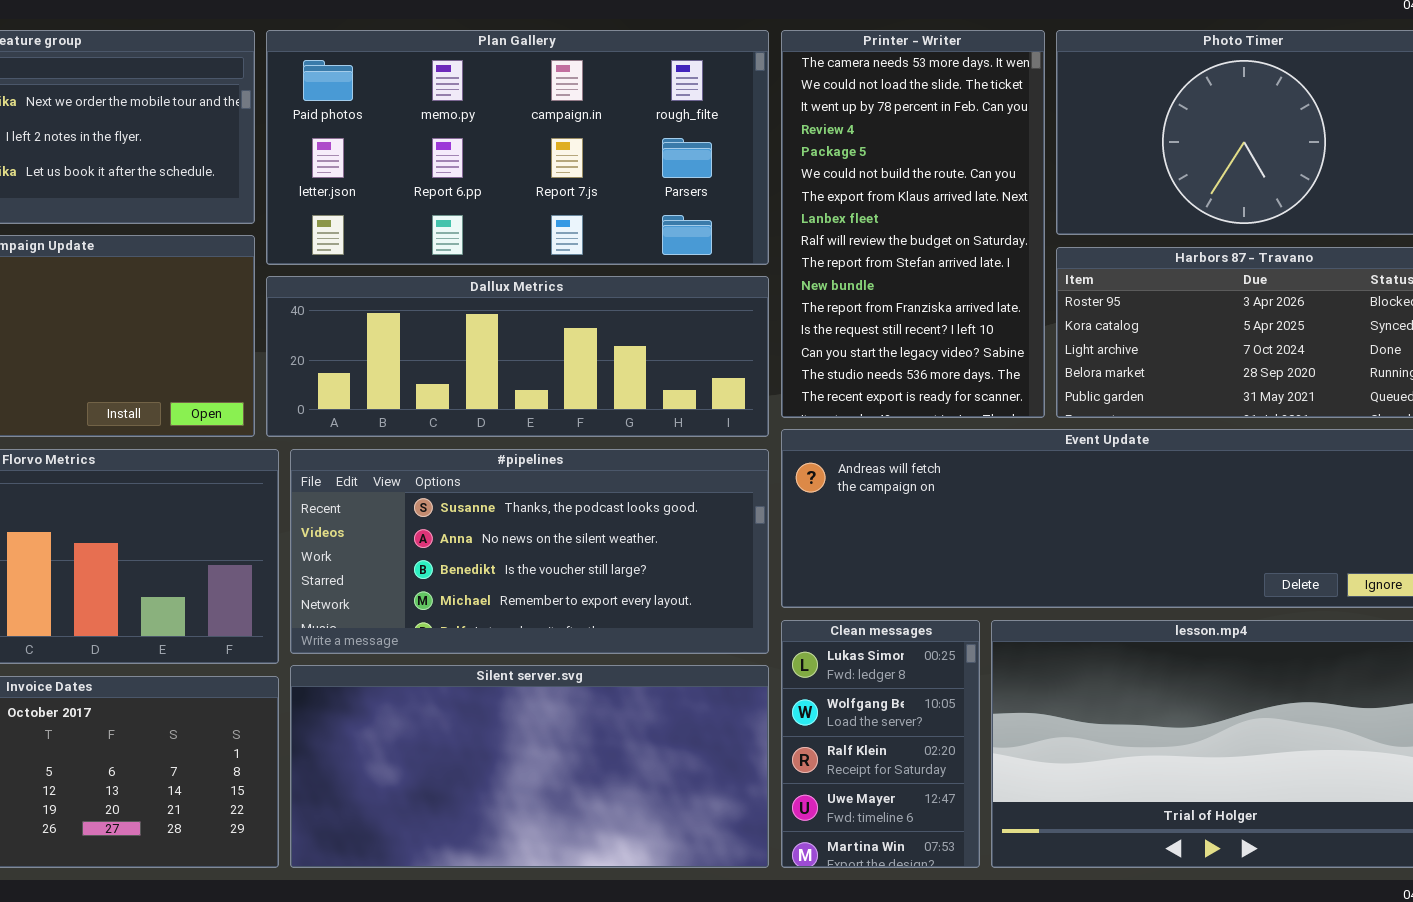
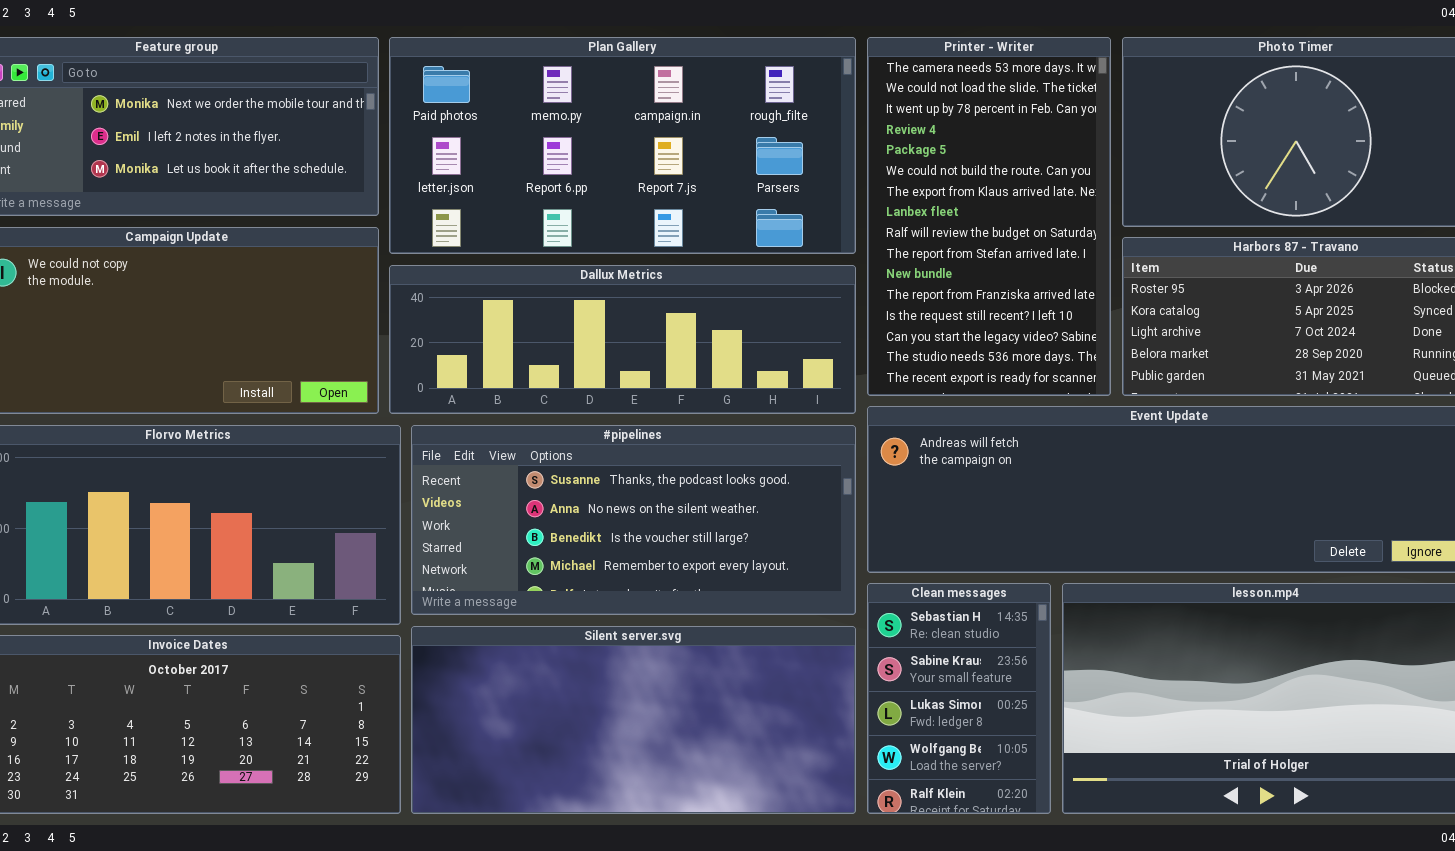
Clean messages: [781,620,980,868] -> [867,583,1051,814], scrolled up 2 rows

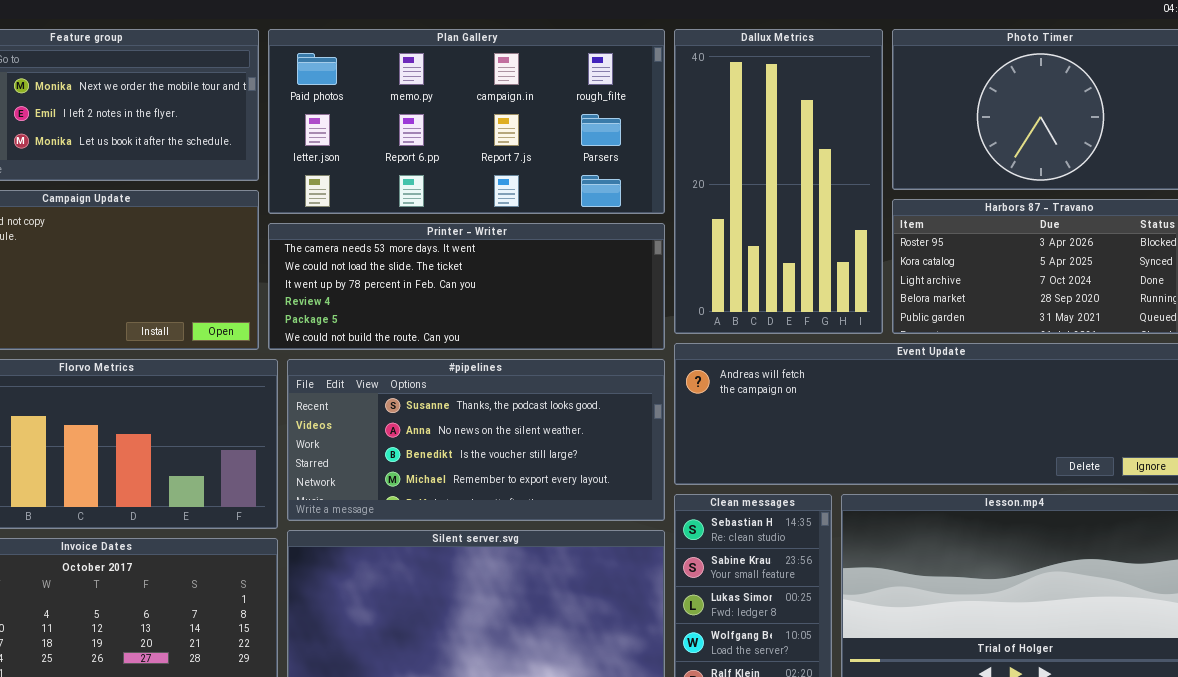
Printer - Writer: [867,37,1111,396] -> [268,223,665,350], moved, resized
Dallux Metrics: [389,265,856,414] -> [674,29,883,334], moved, resized

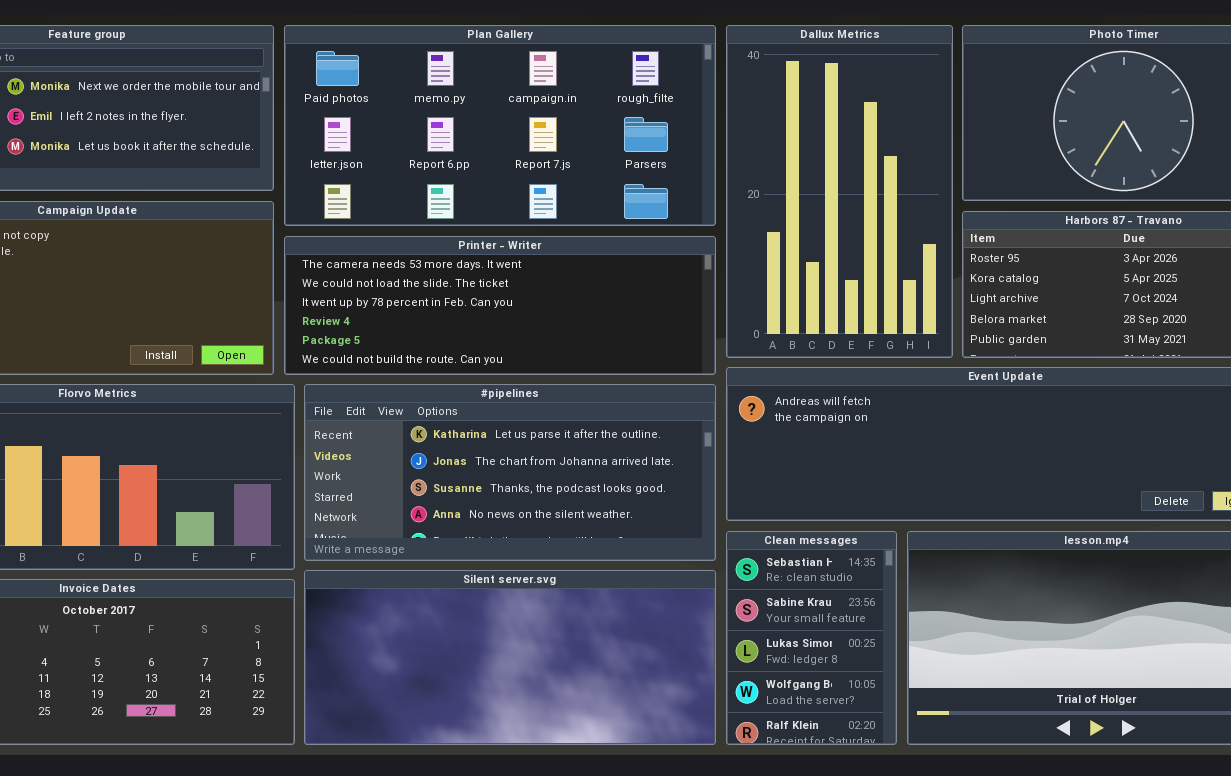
#pipelines: [287,359,665,521] -> [304,384,716,561], scrolled up 2 rows

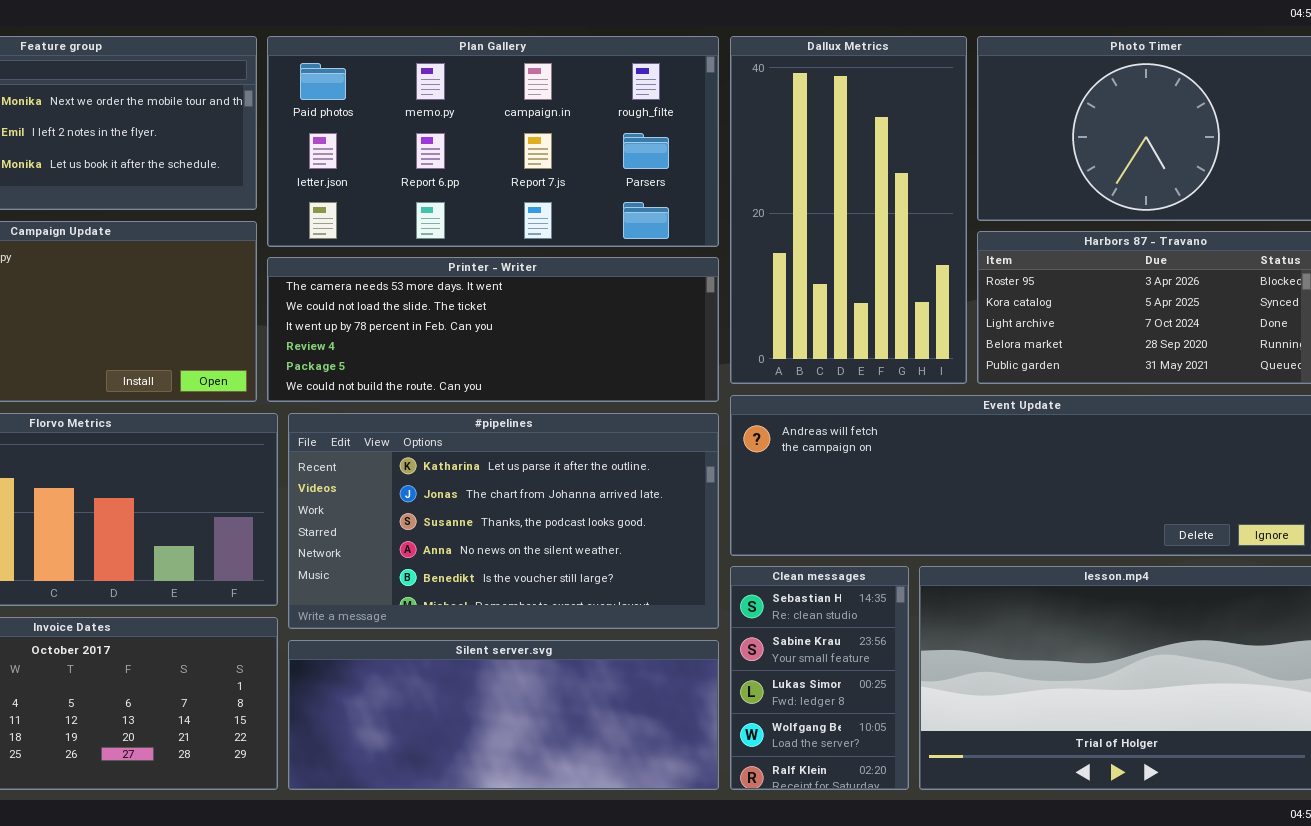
#pipelines: [304,384,716,561] -> [288,413,719,629], resized
Silent server.svg: [304,570,716,745] -> [288,640,719,790], resized

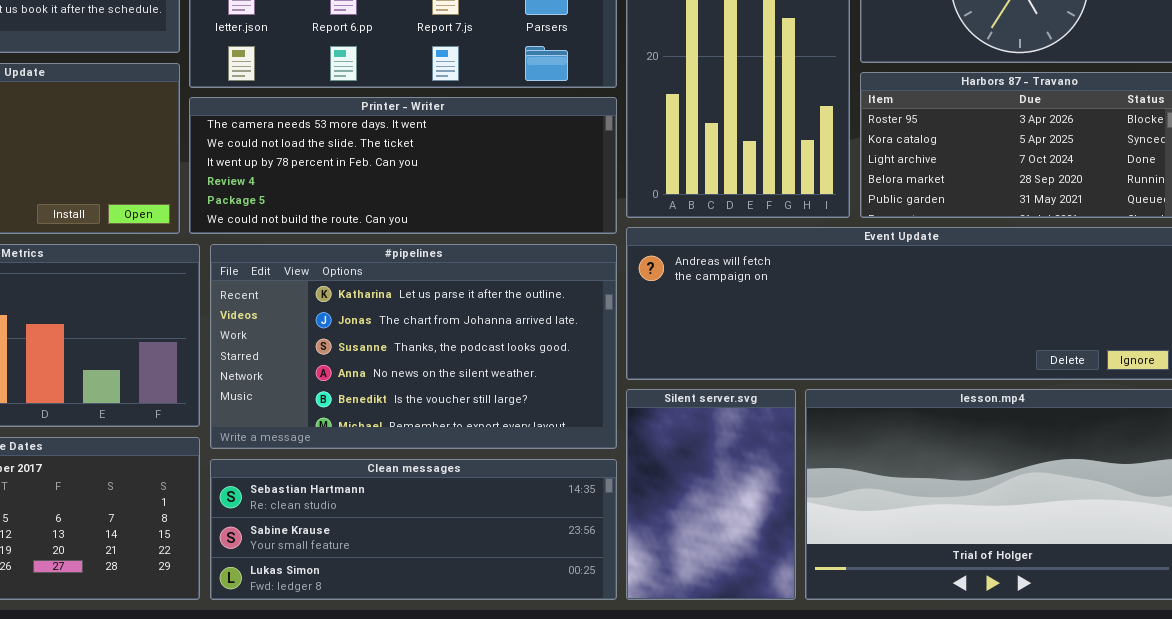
Clean messages: [730,566,909,790] -> [210,459,617,600], moved, resized
Silent server.svg: [288,640,719,790] -> [626,389,796,600], moved, resized

